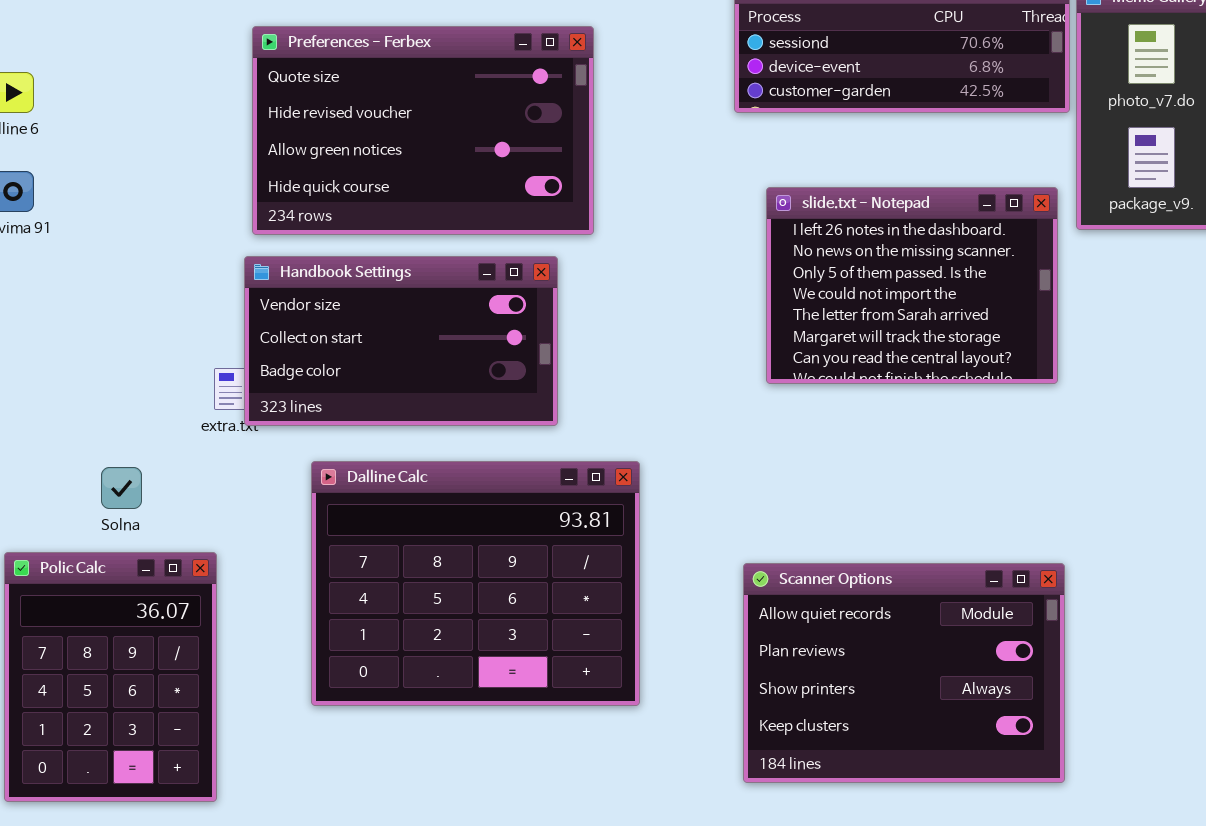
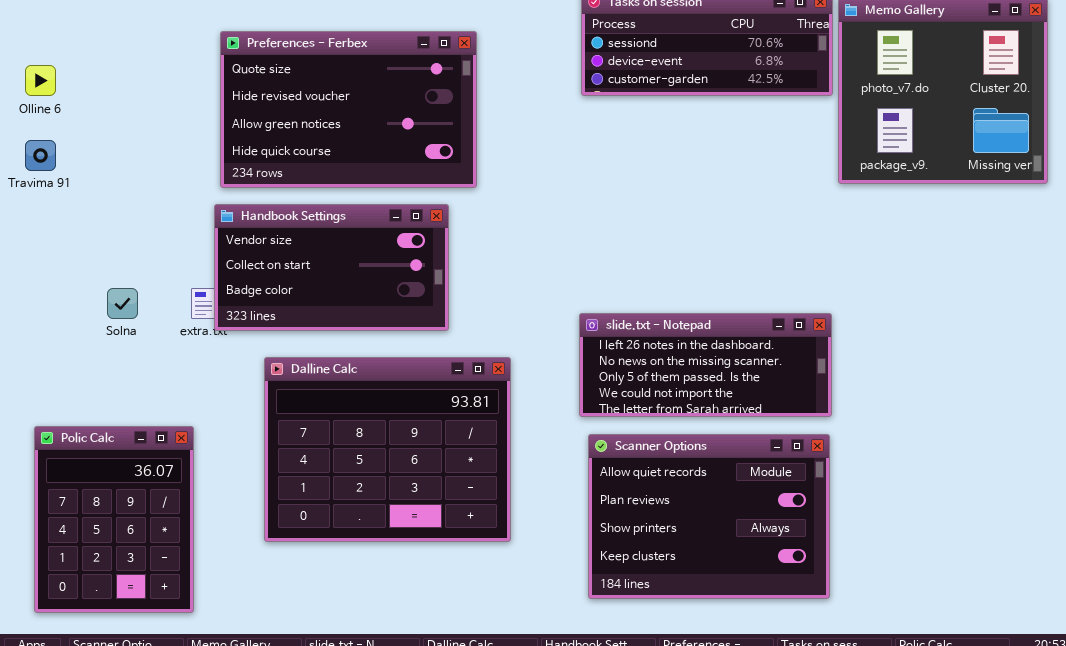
slide.txt - Notepad: [766,187,1058,384] -> [579,313,832,417], moved, resized
Solna: [101,467,142,509] -> [107,288,138,319], moved

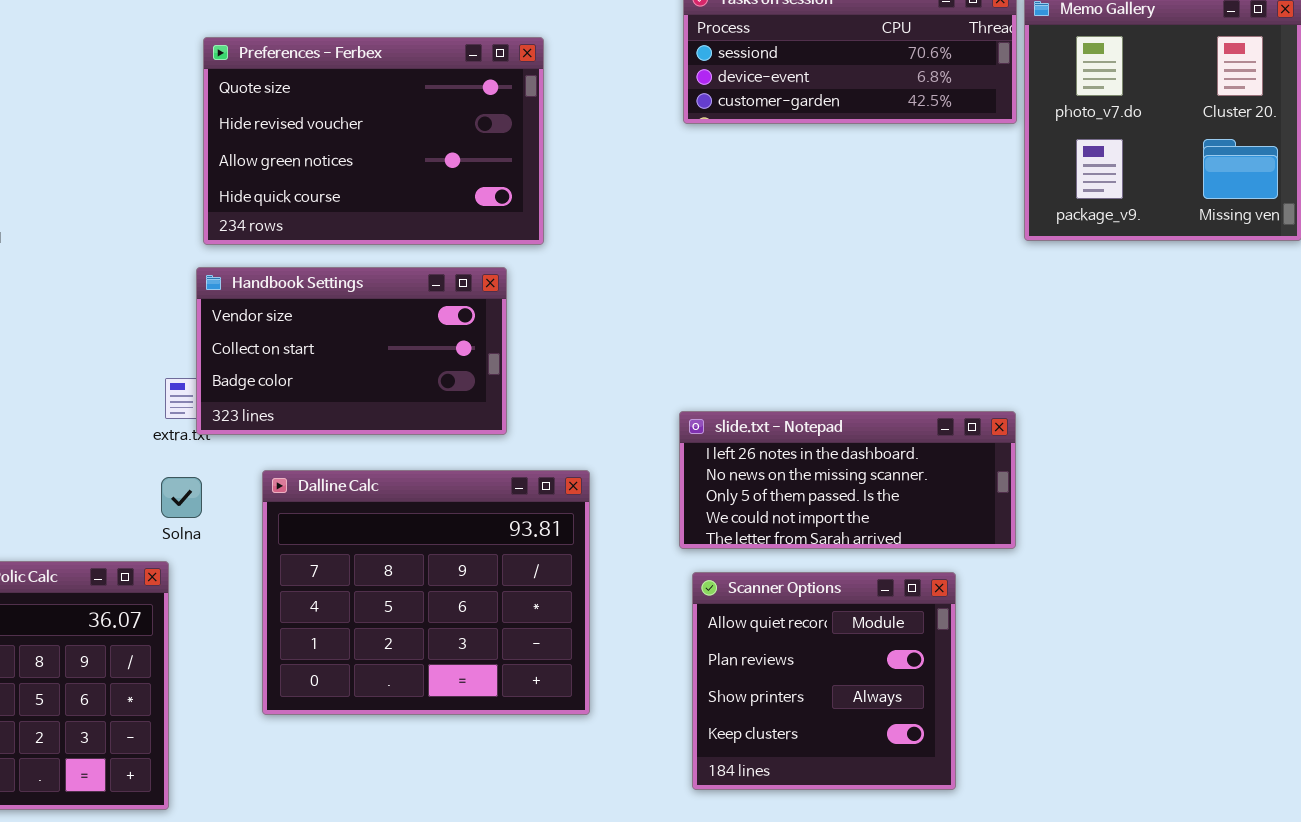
Solna: [107,288,138,319] -> [161,477,202,518], moved
Scanner Options: [588,434,830,599] -> [692,572,956,790], resized

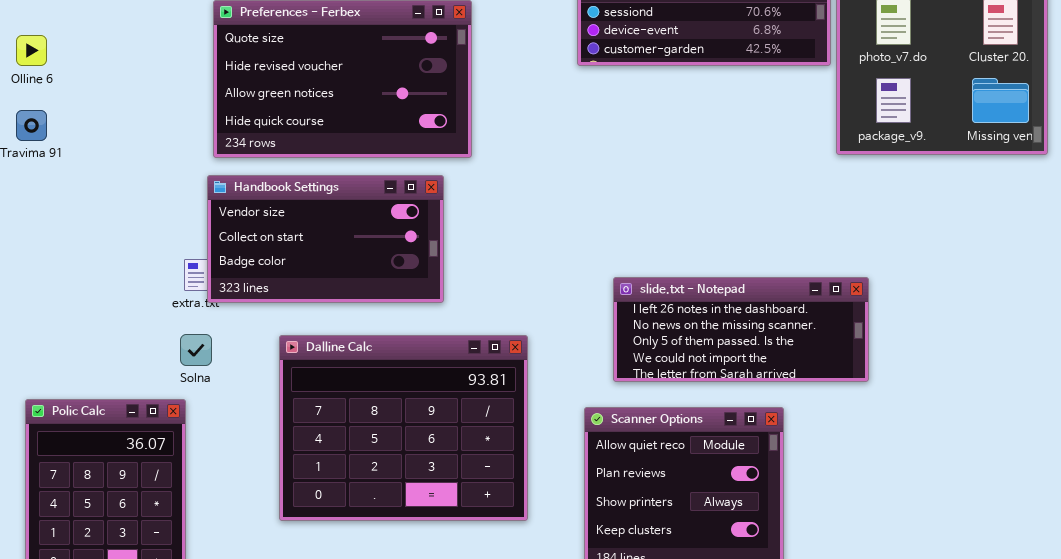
slide.txt - Notepad: [679,411,1016,549] -> [613,277,869,382], moved
Dalline Calc: [262,470,590,715] -> [279,335,528,521], moved

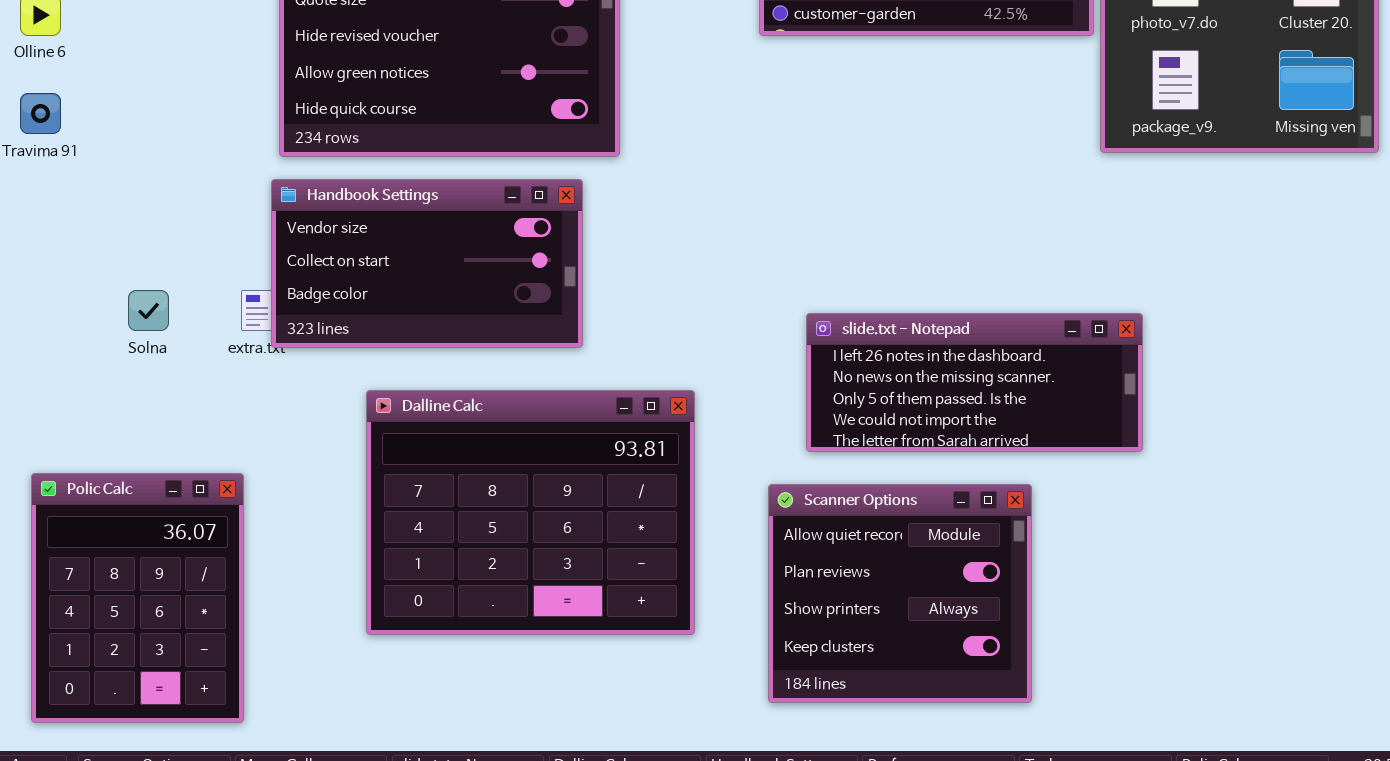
Solna: [180,334,212,366] -> [128,290,169,331], moved

